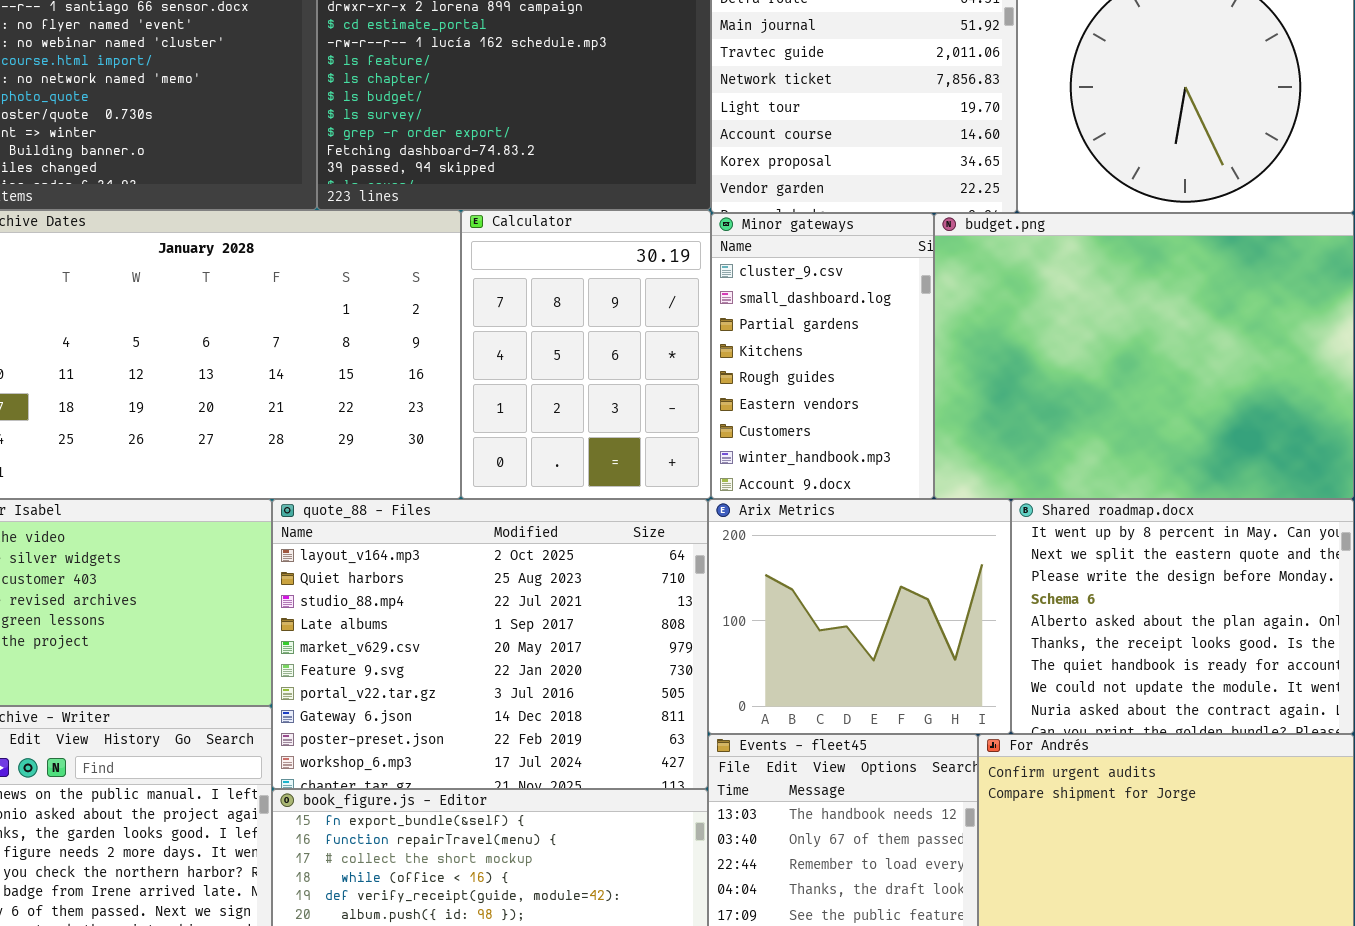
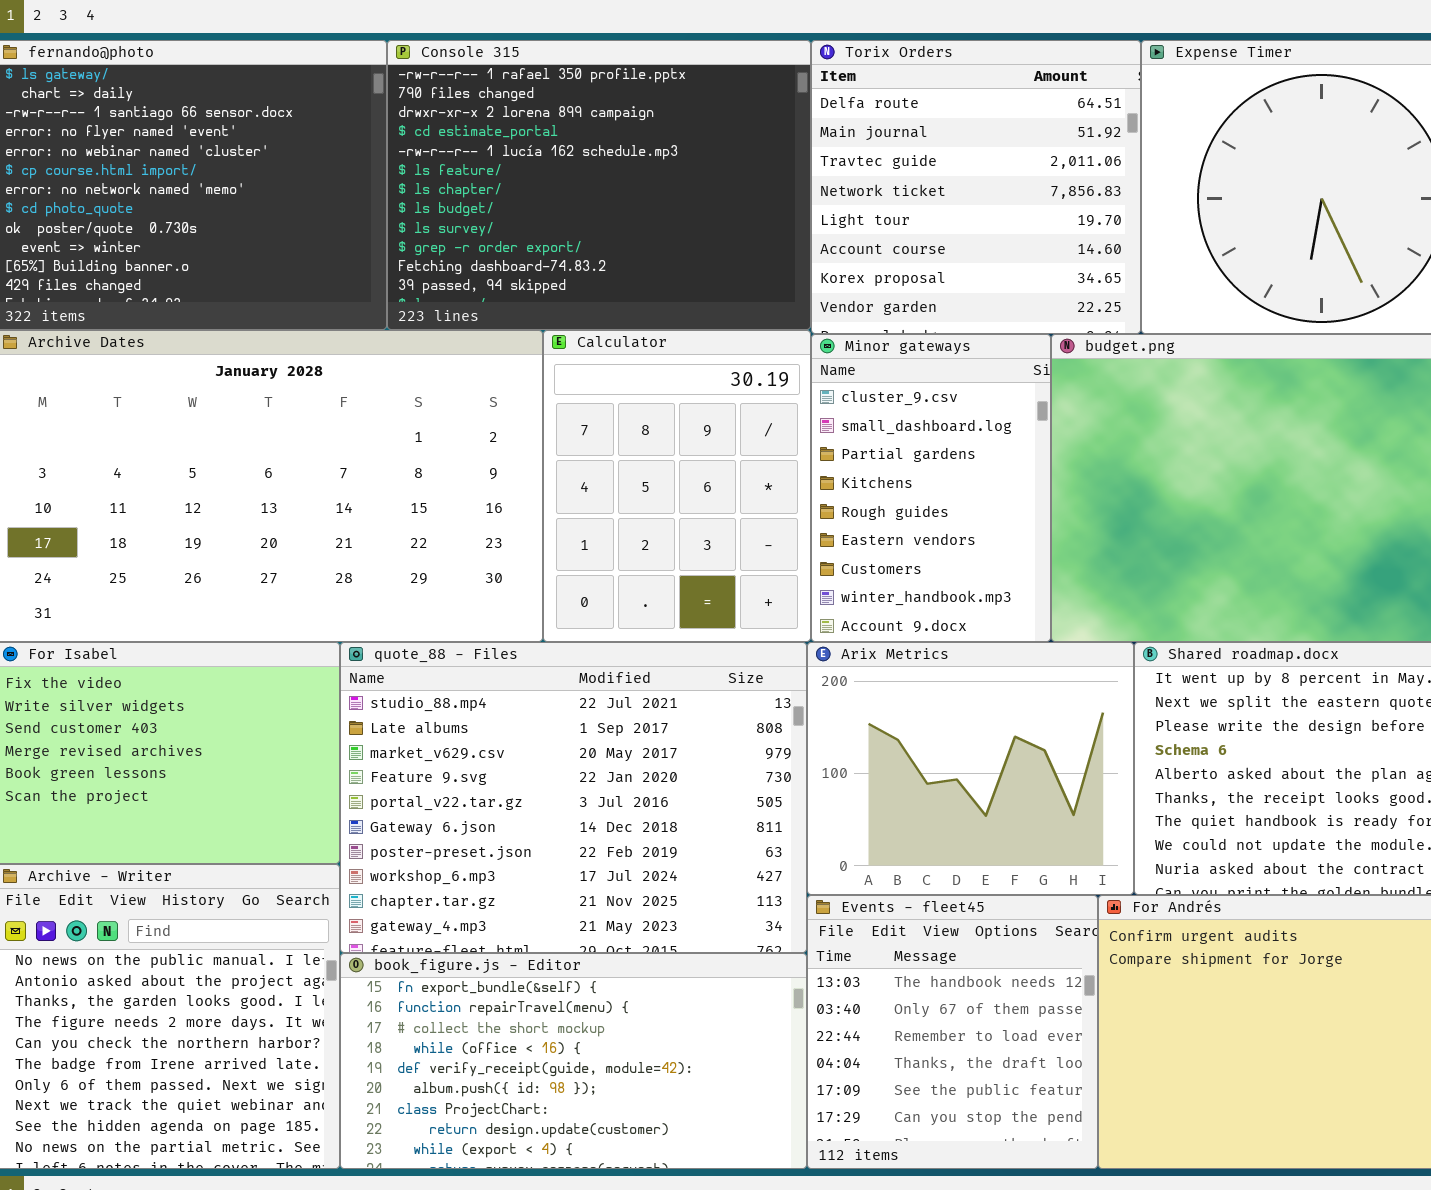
quote_88 - Files: [272,499,708,789] -> [340,642,807,953], scrolled down 2 rows

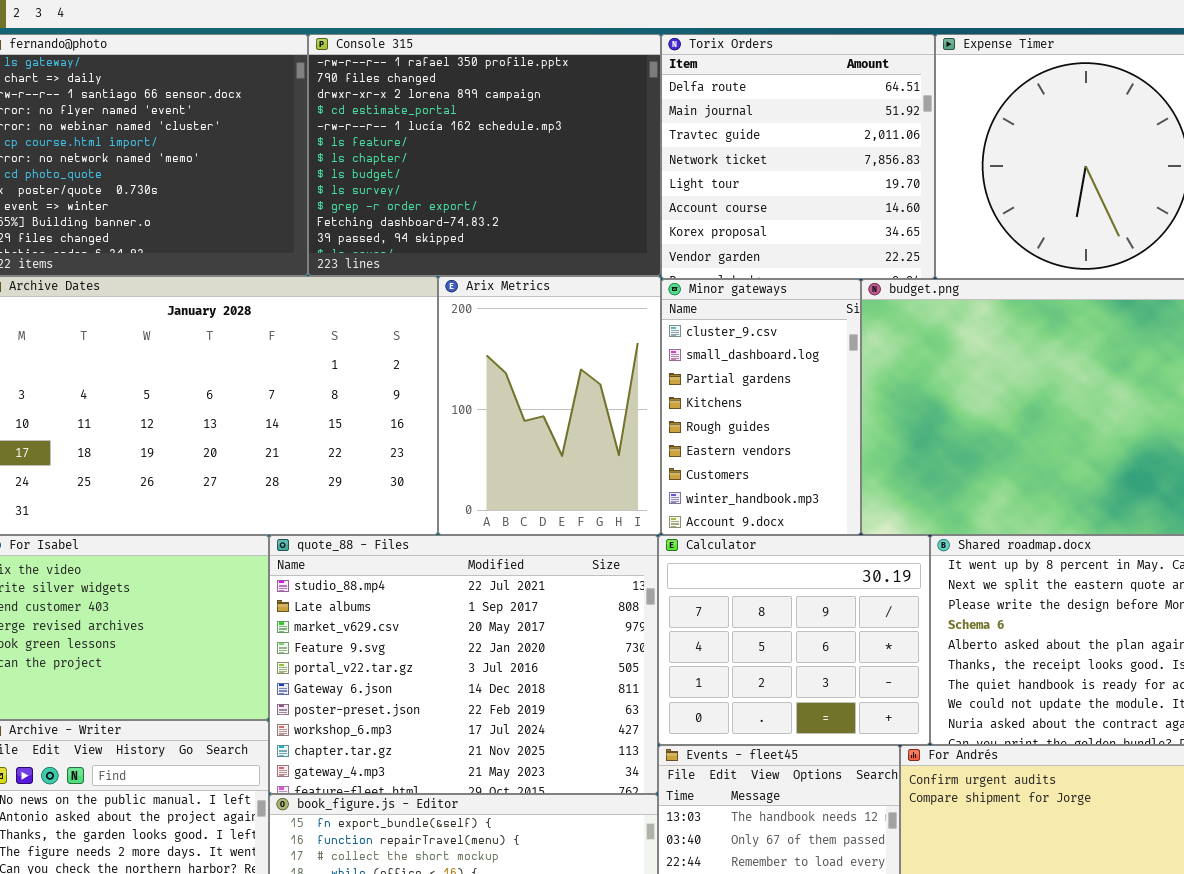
Calculator: [543,330,811,642] -> [658,535,930,745], moved, resized
Arix Metrics: [807,642,1134,895] -> [438,276,661,535], moved, resized

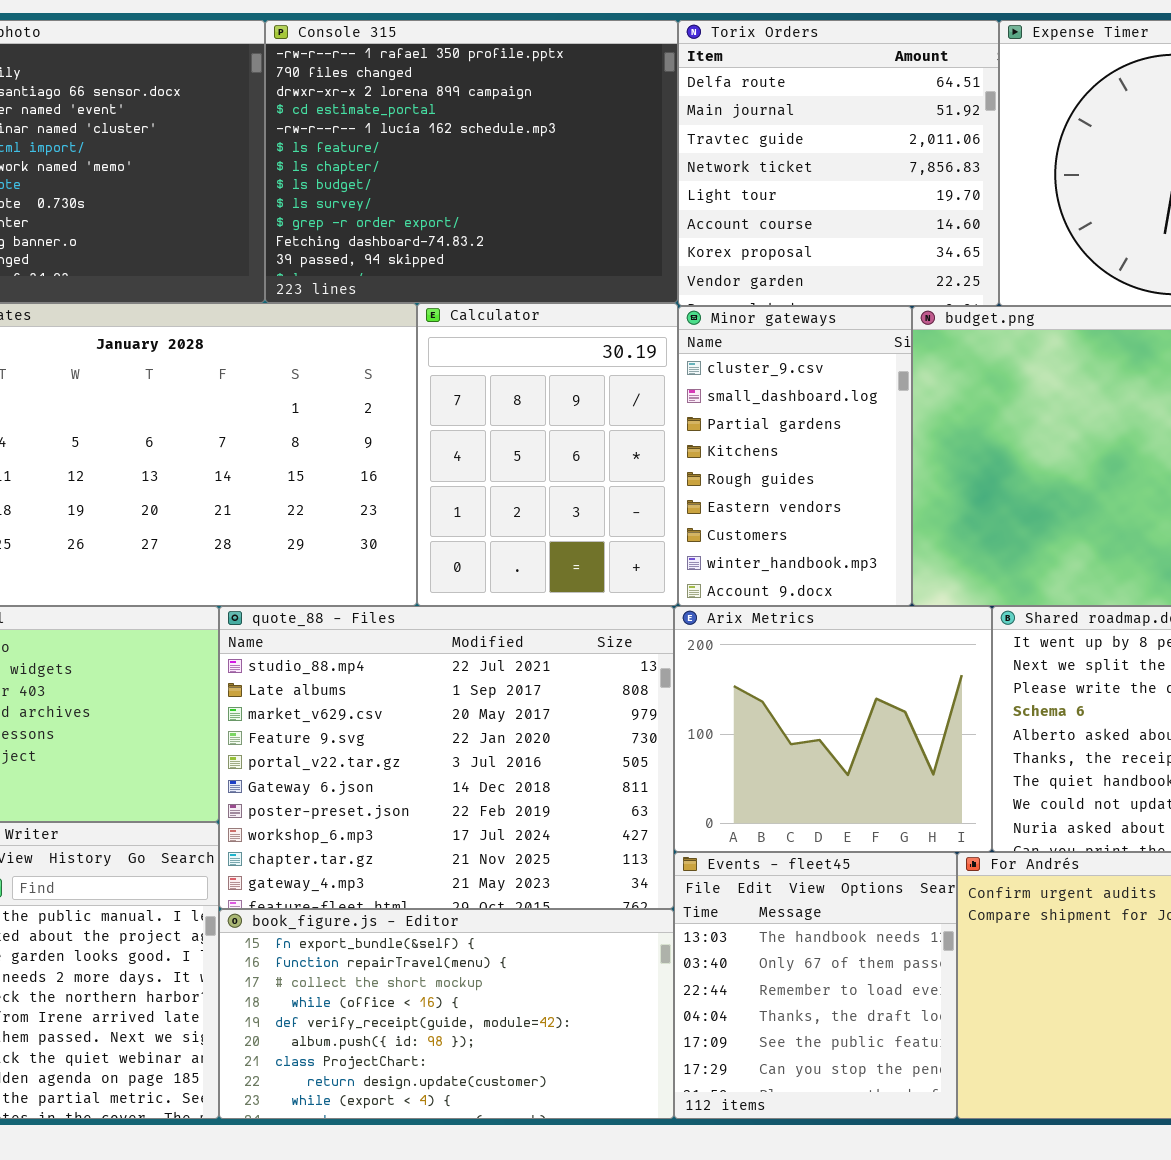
Arix Metrics: [438,276,661,535] -> [674,606,992,852], moved, resized
Calculator: [658,535,930,745] -> [417,303,678,606], moved, resized

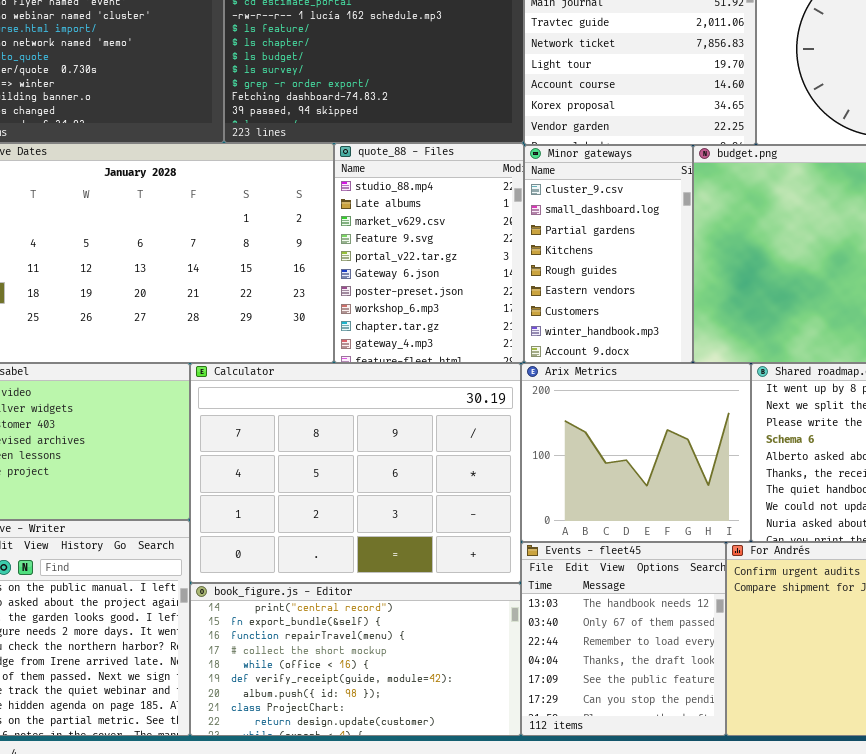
Calculator: [417,303,678,606] -> [190,363,521,583], moved, resized
quote_88 - Files: [219,606,674,909] -> [334,143,524,363], moved, resized
book_figure.js - Editor: [219,909,674,1119] -> [190,583,521,736], scrolled up 1 row

